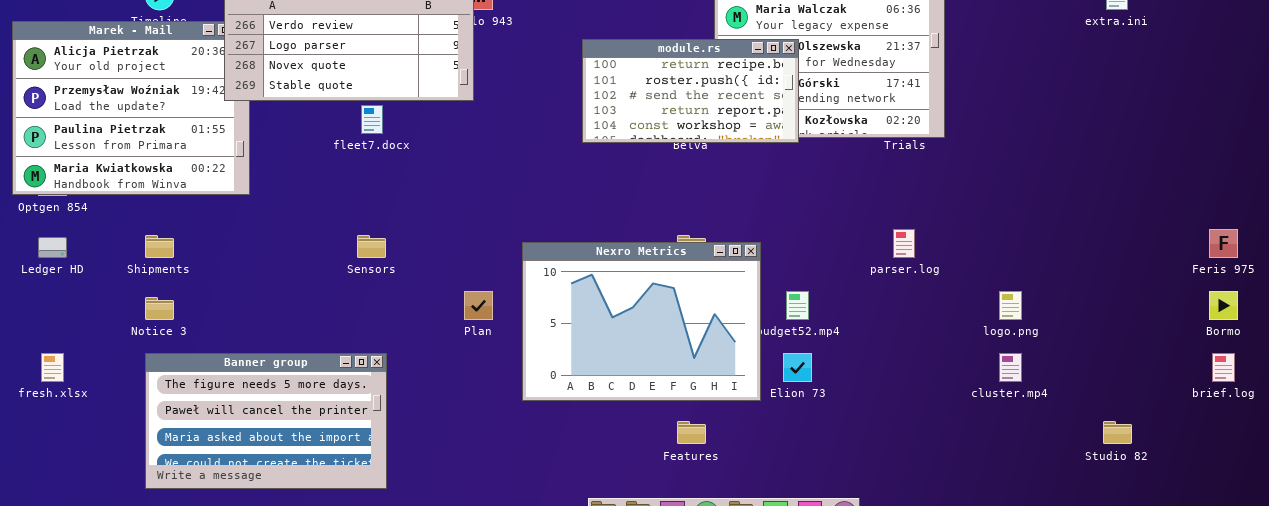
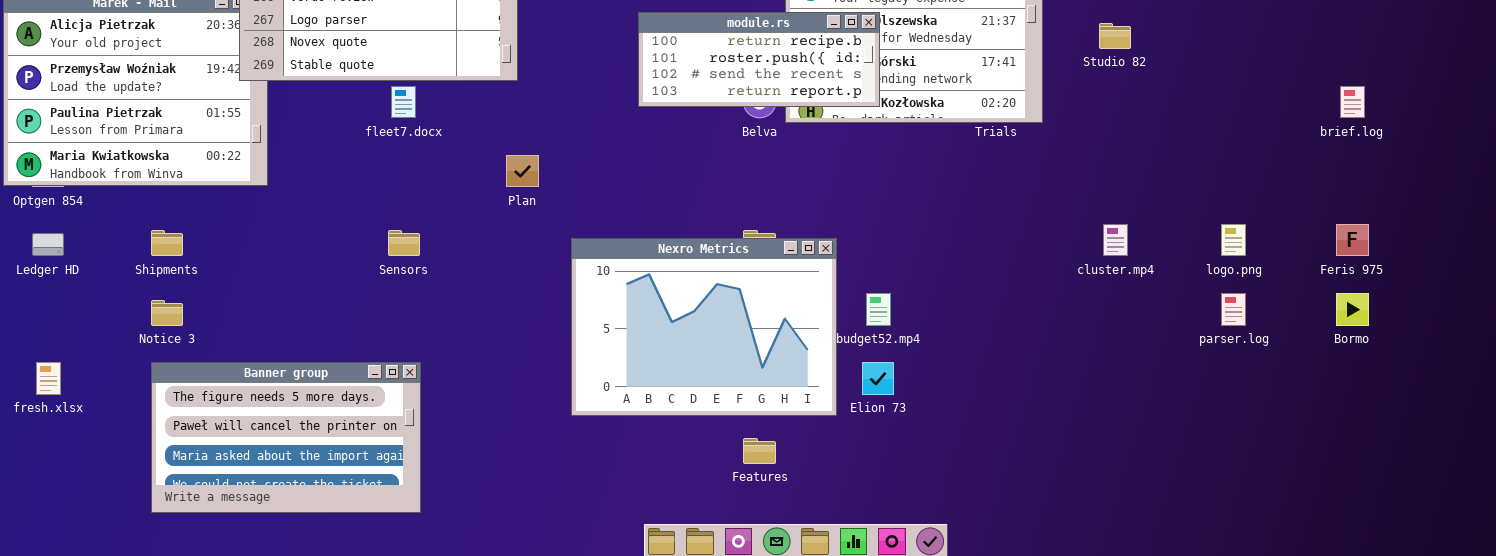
module.rs: [582,39,799,143] -> [638,12,880,107], resized
parser.log: [893,229,915,258] -> [1221,293,1246,326], moved
Plan: [464,291,493,320] -> [506,155,539,187], moved
logo.png: [999,291,1022,320] -> [1221,224,1246,256], moved
cluster.mp4: [999,353,1022,382] -> [1103,224,1128,256], moved
brief.log: [1212,353,1235,382] -> [1340,86,1365,118], moved
Studio 82: [1103,421,1132,444] -> [1099,23,1131,49], moved

